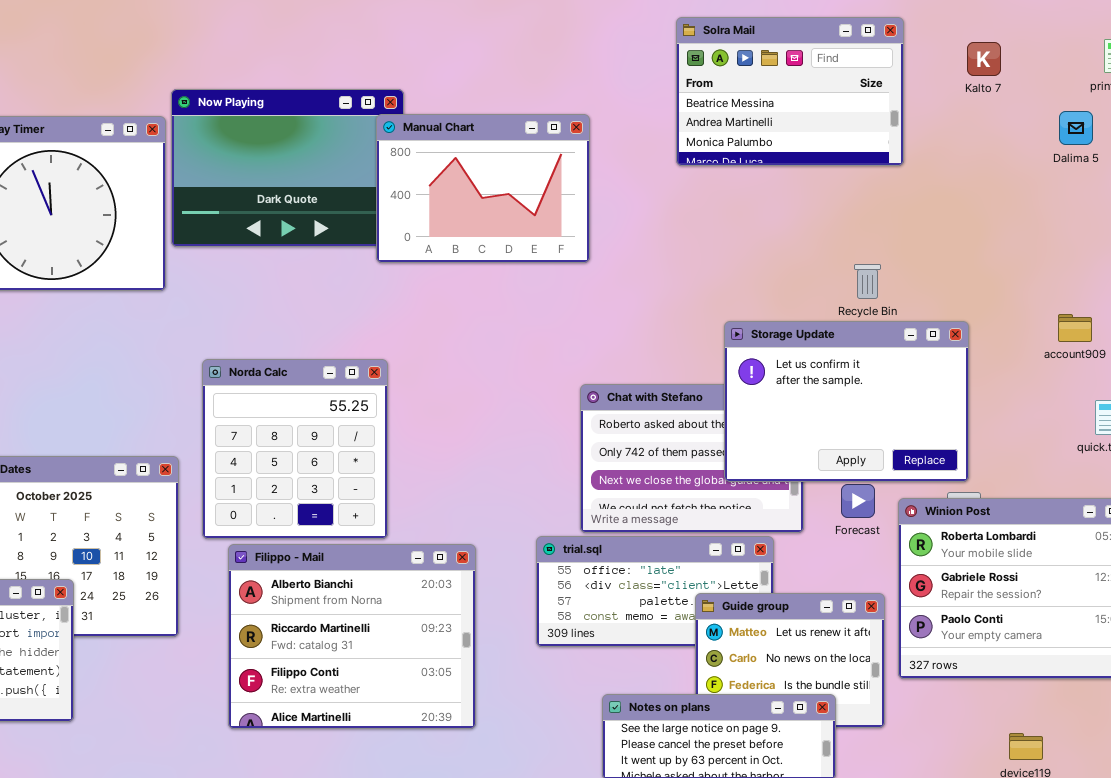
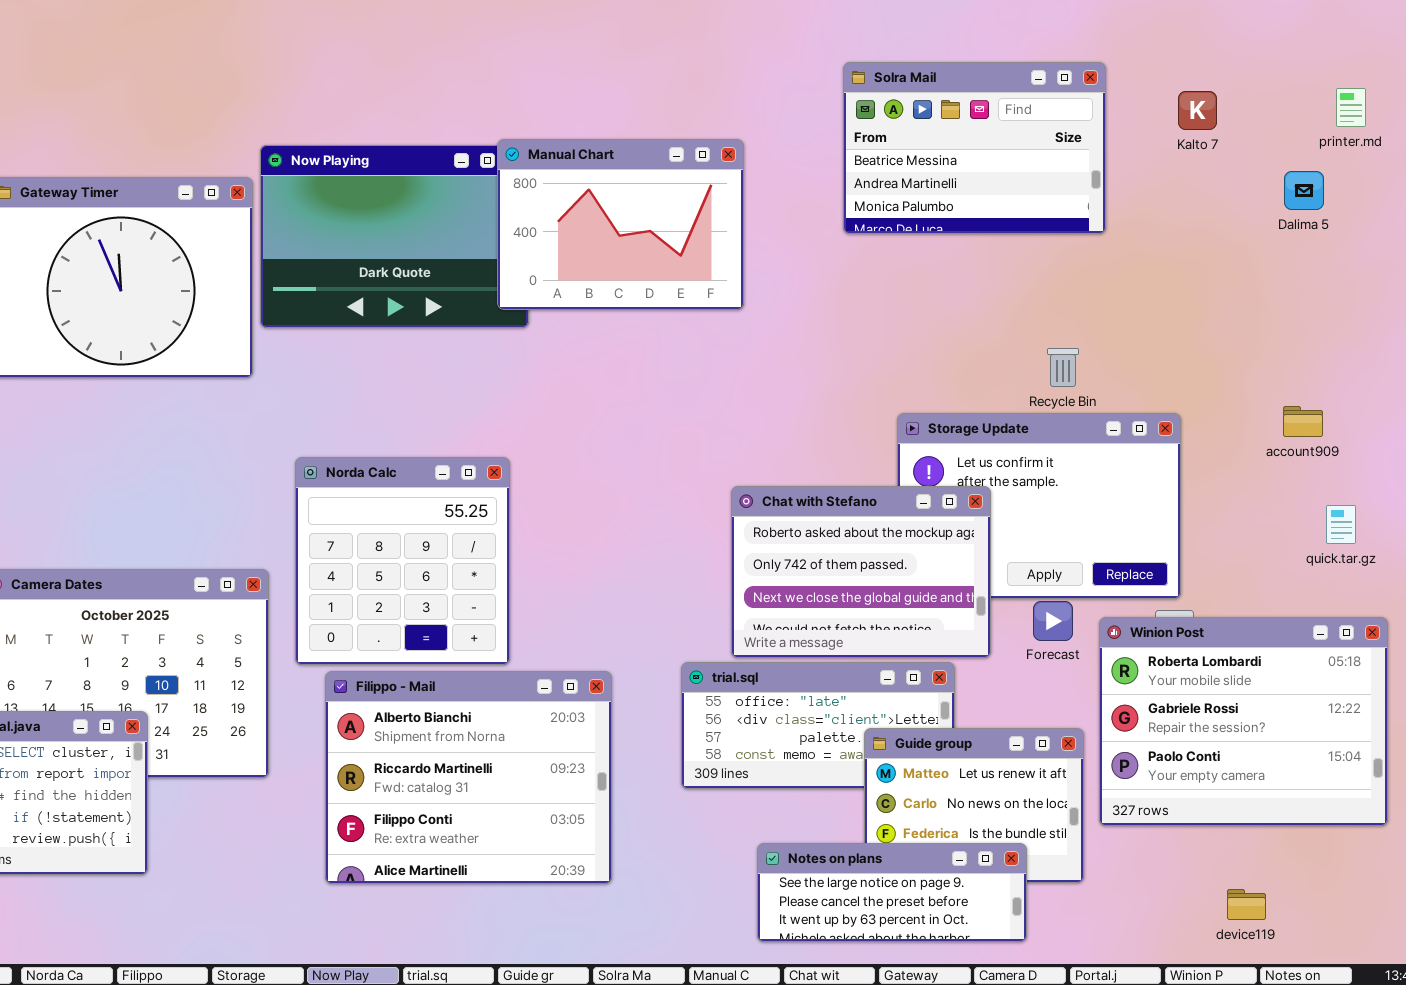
Manual Chart: [376,114,590,263] -> [497,139,744,310], moved
Chat with Stefano: [580,384,804,533] -> [731,486,991,658], raised

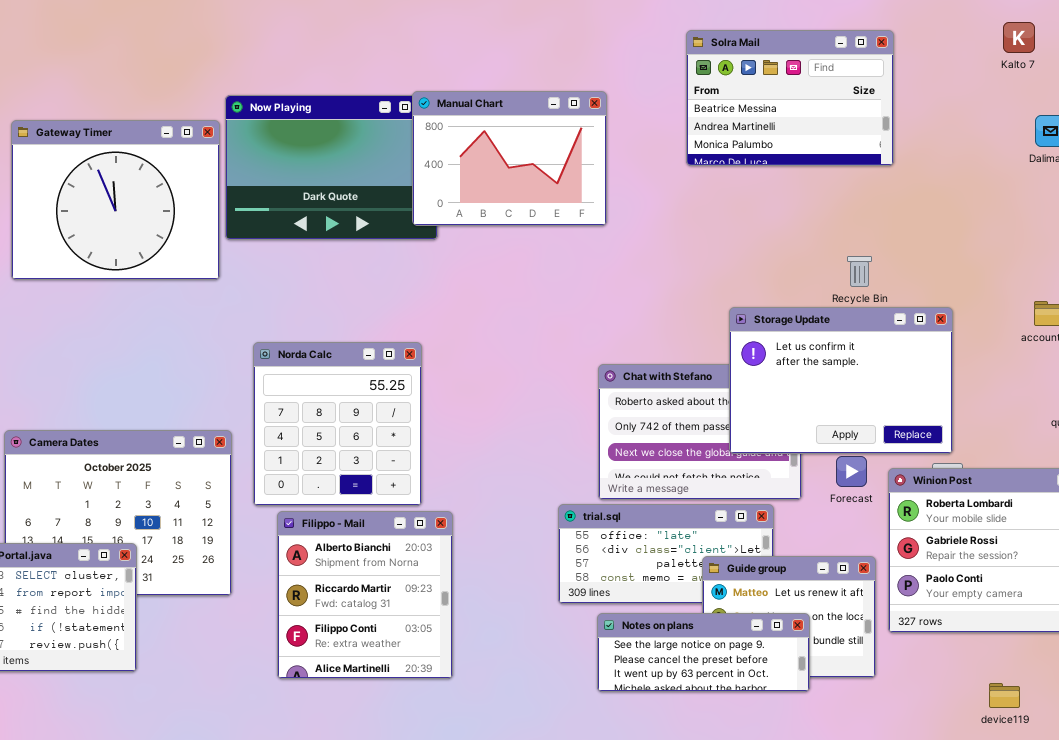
Kalto 7: [1178,91,1217,130] -> [1003,22,1035,53], moved
Storage Update: [897,413,1181,599] -> [729,307,953,454], raised
Filippo - Mail: [325,671,612,884] -> [277,511,453,679], resized
Notes on plans: [757,843,1027,942] -> [597,613,810,692], moved

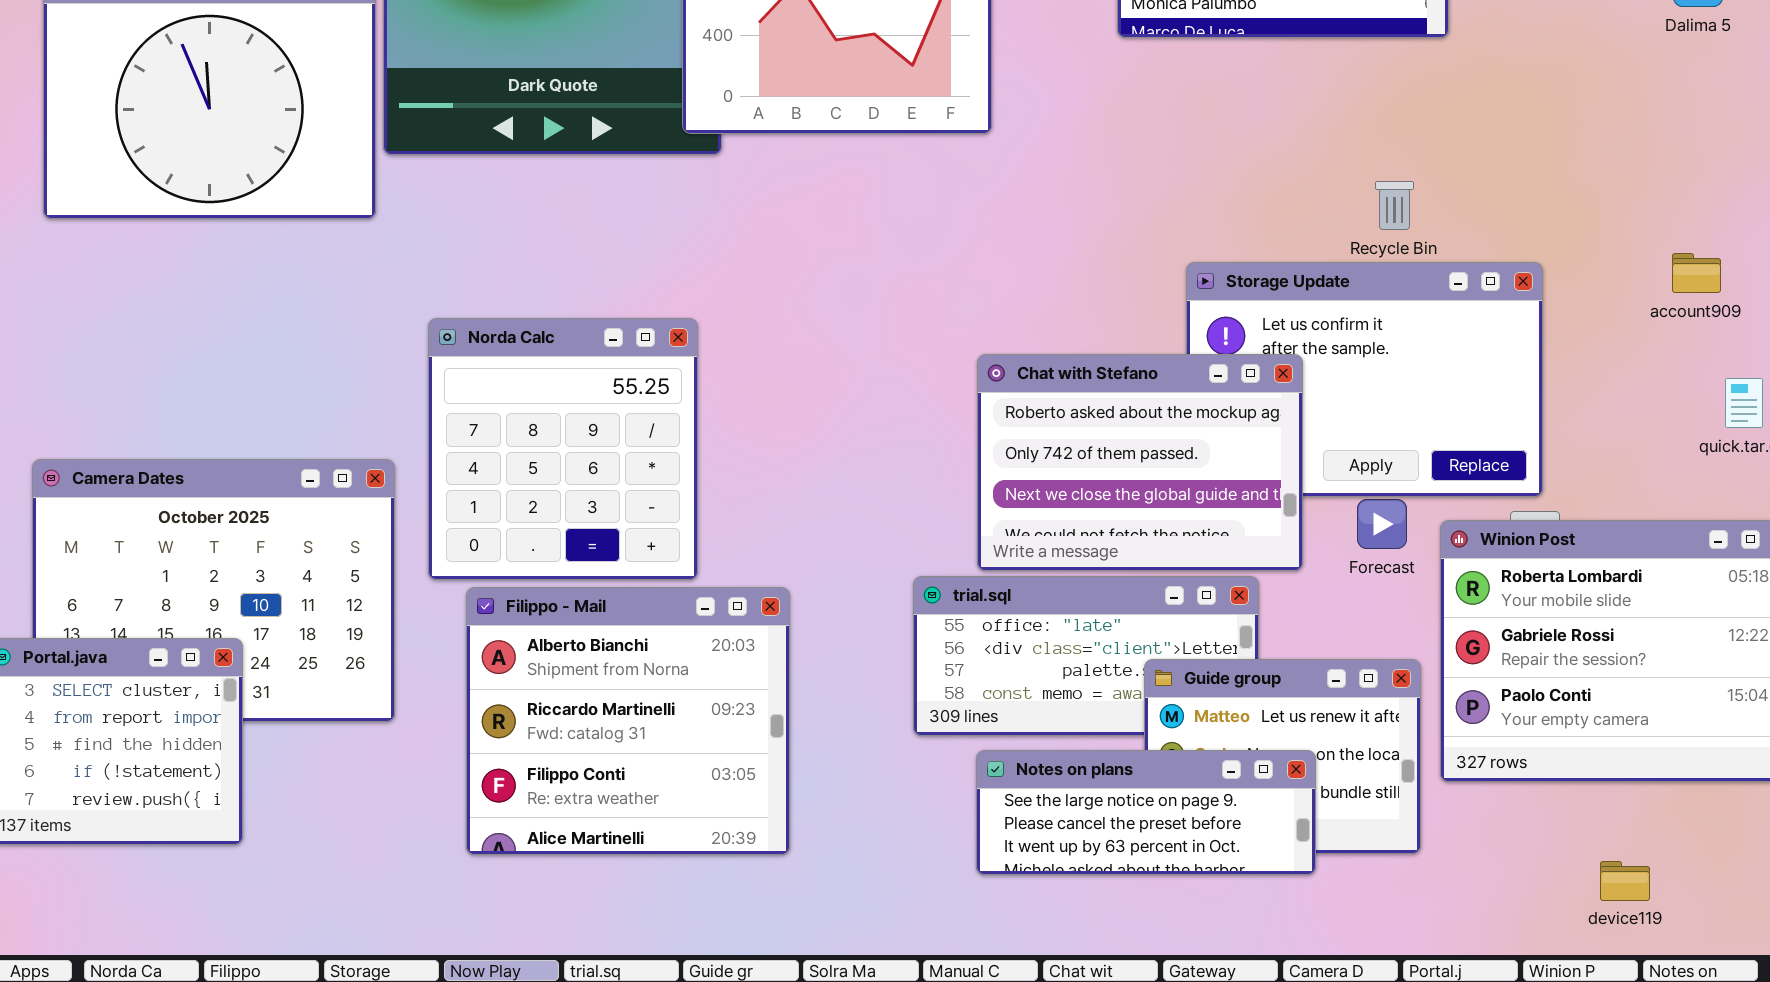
Chat with Stefano: [598,364,802,500] -> [977,354,1303,571], raised
Filippo - Mail: [277,511,453,679] -> [466,587,790,855], resized

